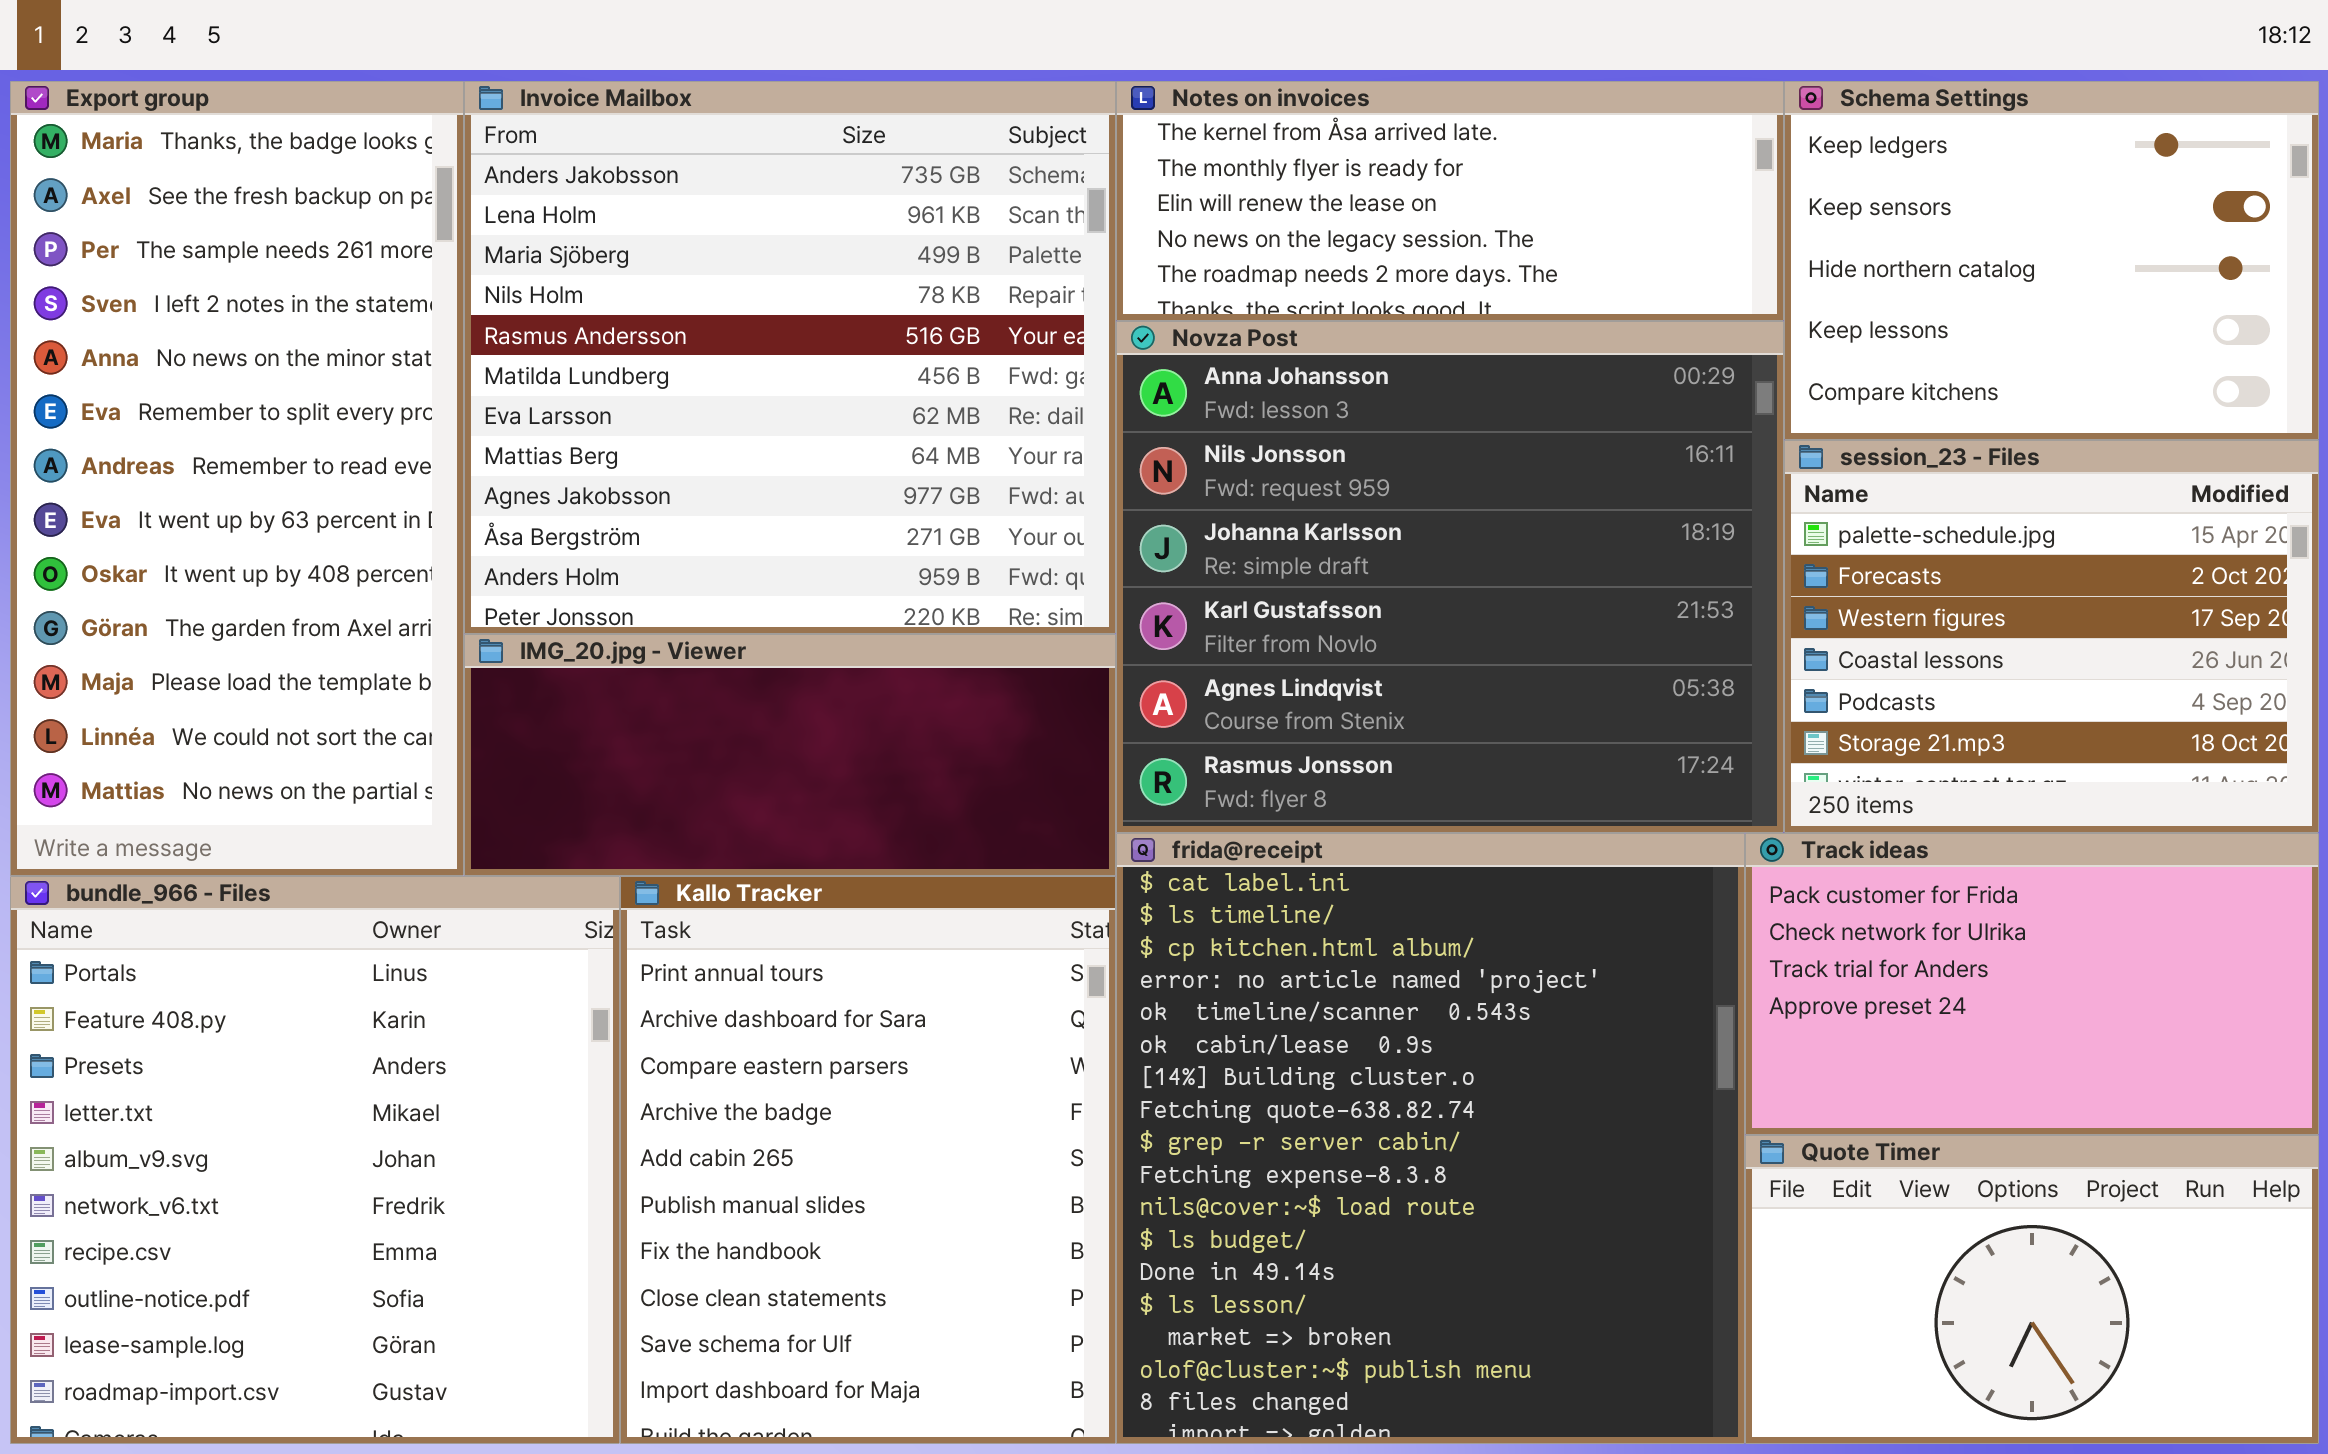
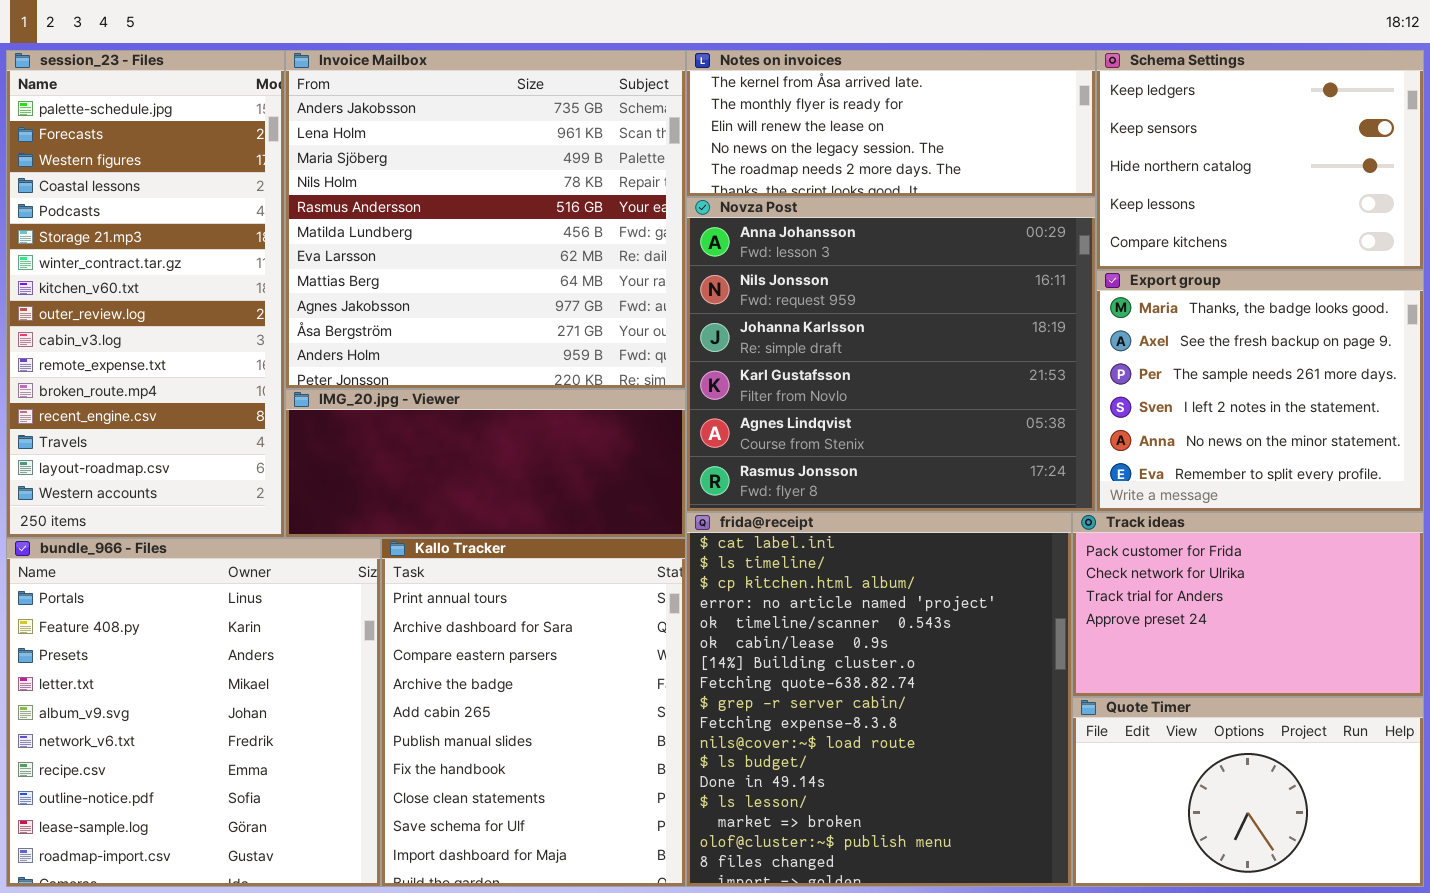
Export group: [10,81,464,876] -> [1096,270,1424,512], moved, resized
session_23 - Files: [1784,440,2319,833] -> [6,50,285,538], moved, resized

